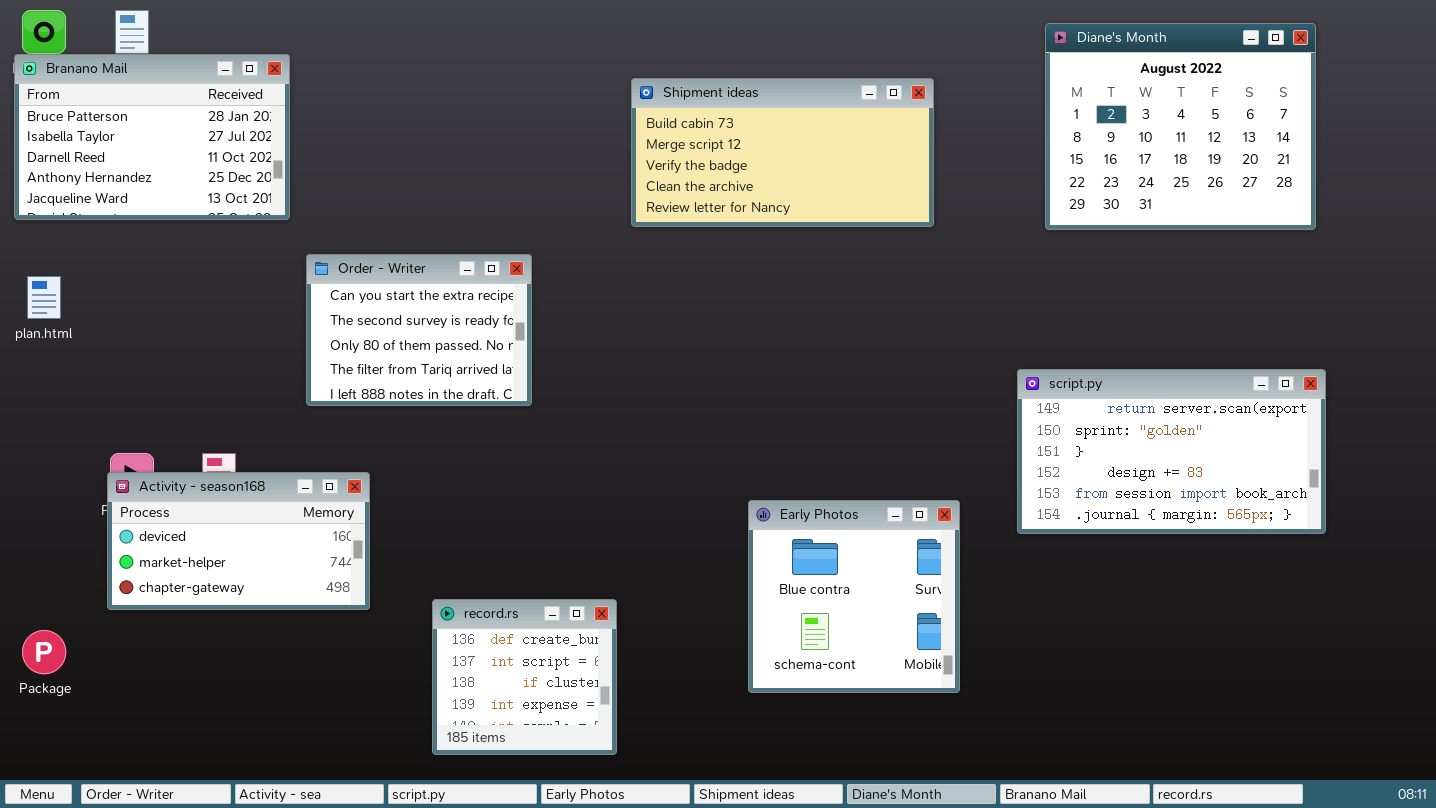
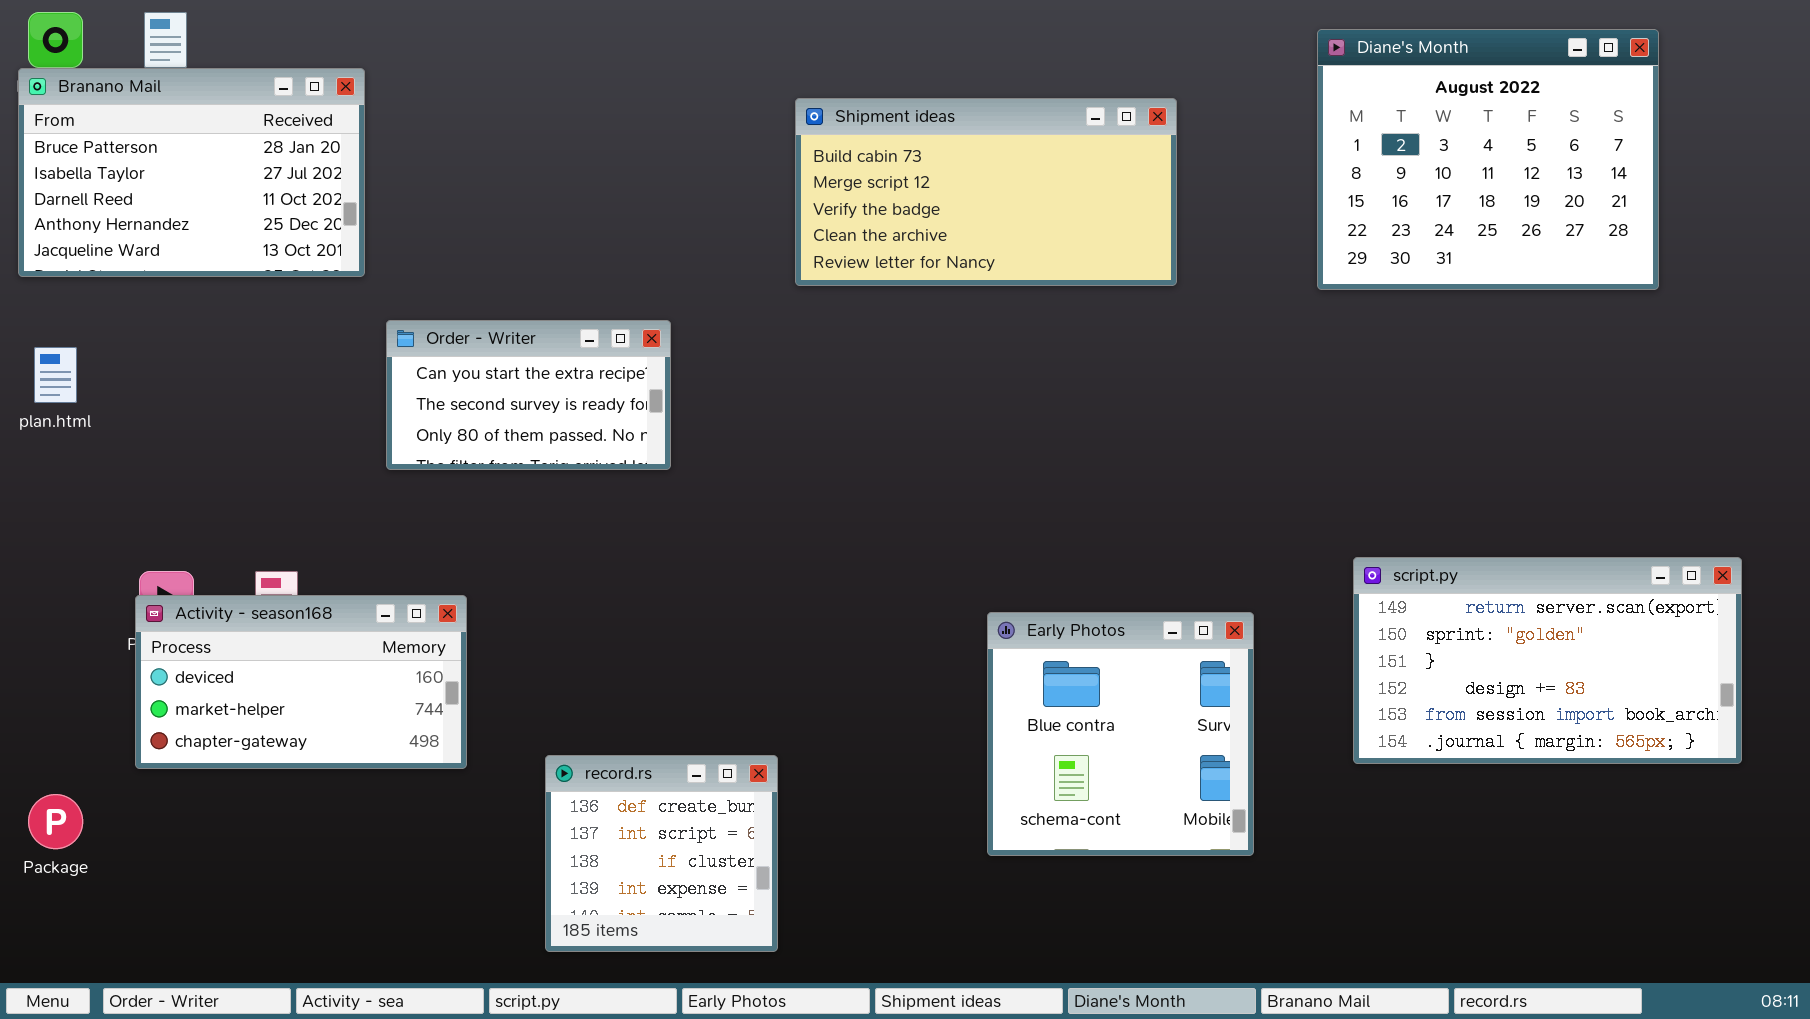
Order - Writer: [306,254,532,406] -> [386,320,671,470], resized
script.py: [1017,369,1326,534] -> [1353,557,1742,764], moved
Early Photos: [748,500,960,693] -> [987,612,1254,856], moved

